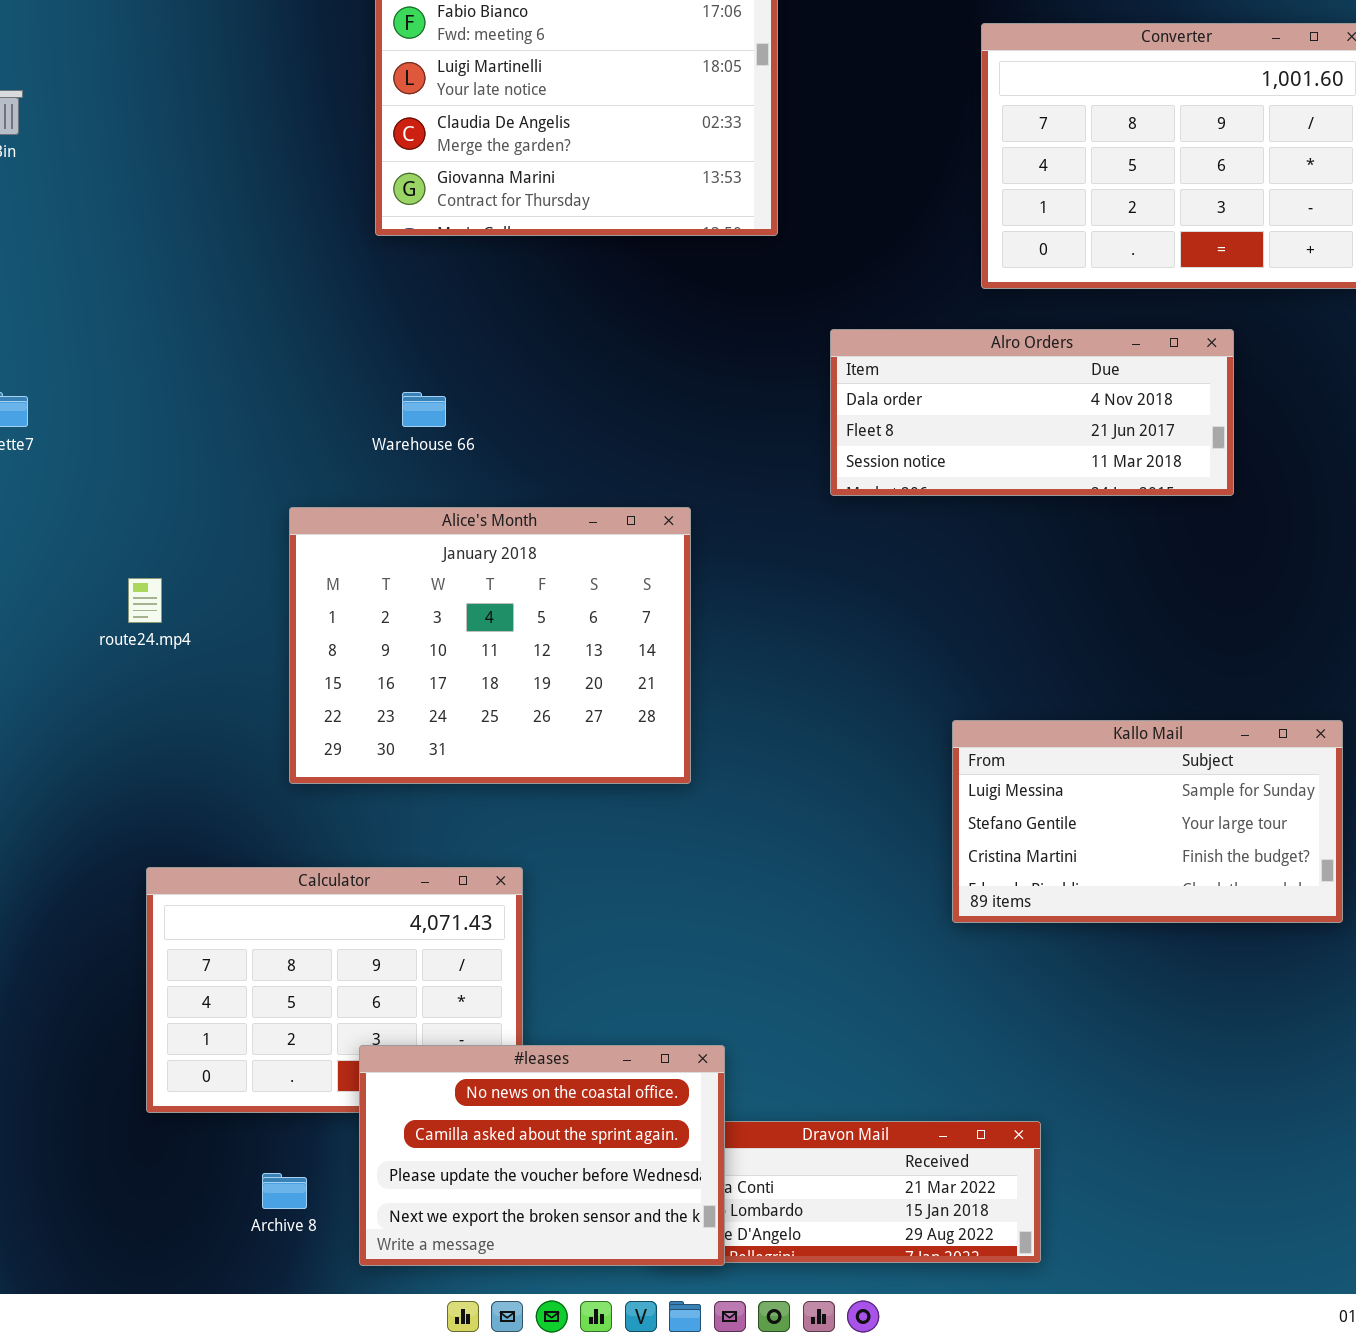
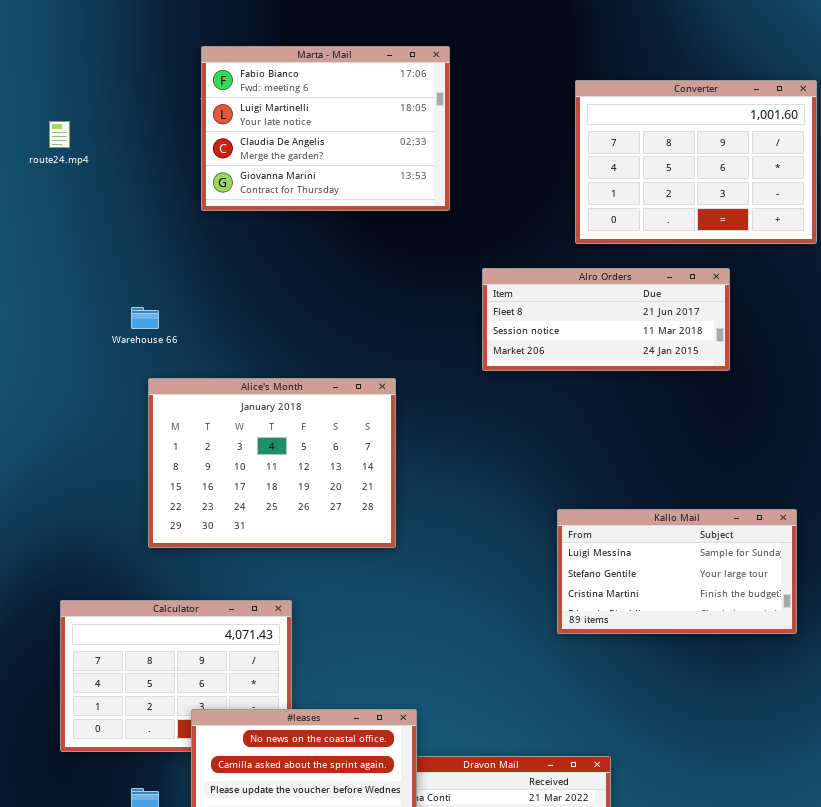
Alro Orders: [830,329,1234,496] -> [482,268,730,371], scrolled down 1 row
Warehouse 66: [402,392,446,427] -> [131,307,159,329], moved
route24.mp4: [128,578,162,623] -> [49,121,70,148], moved

